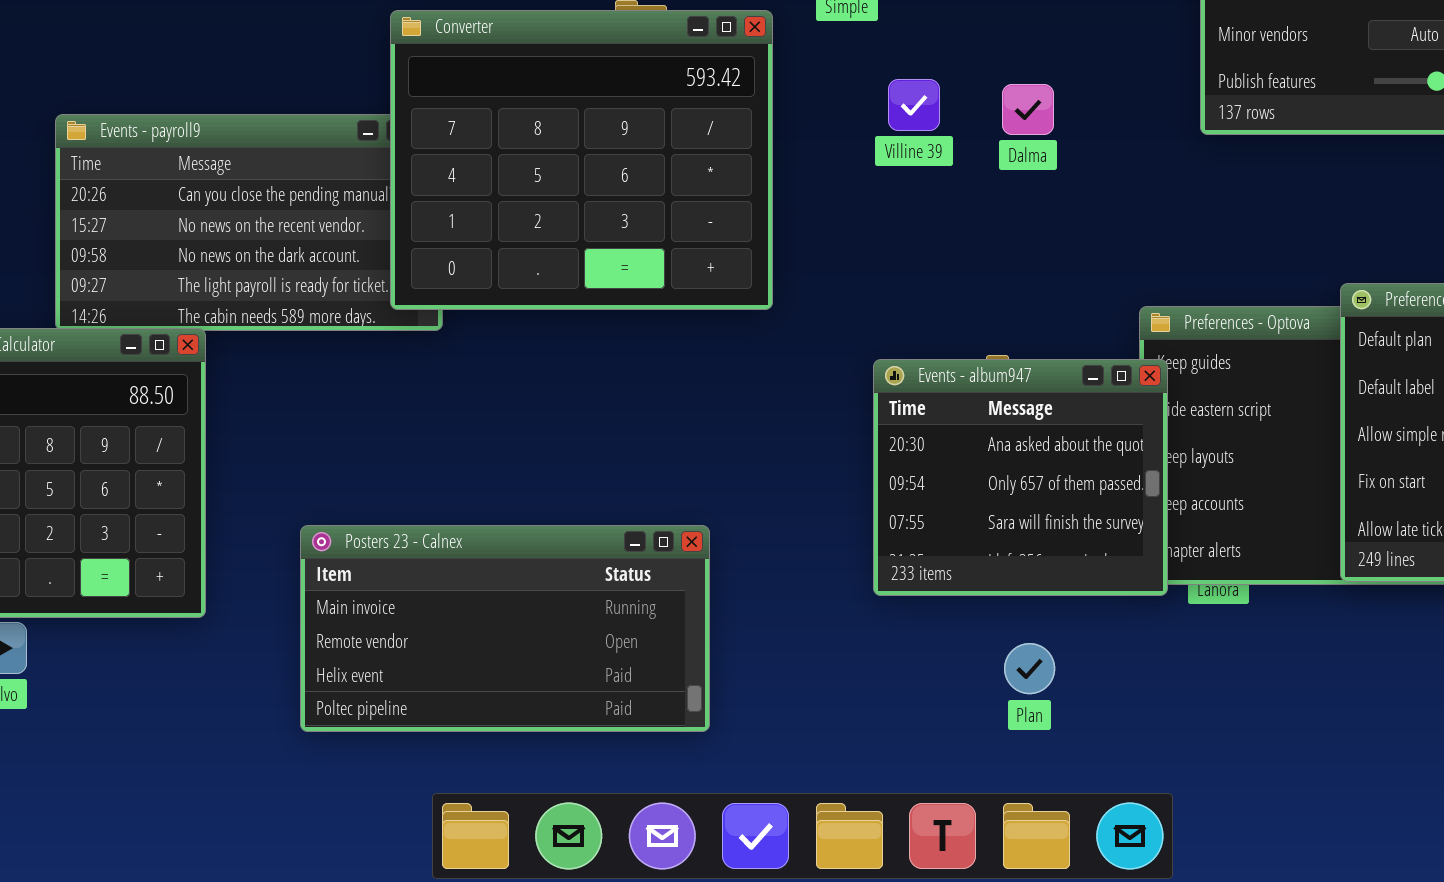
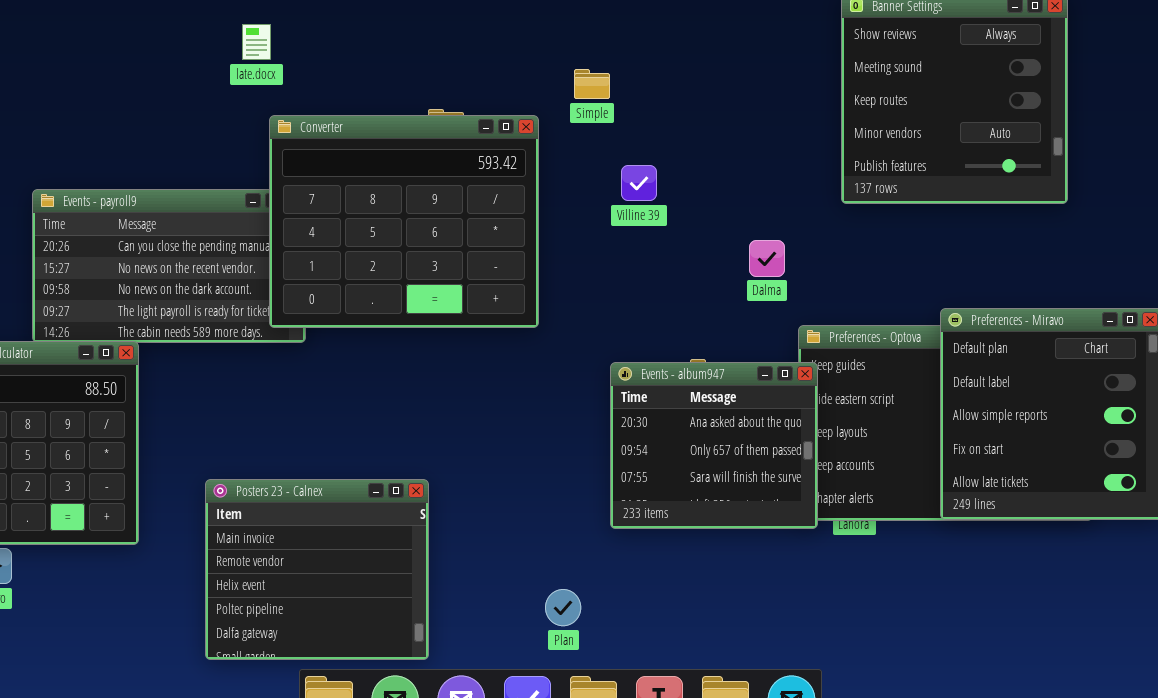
Dalma: [1002,84,1054,135] -> [749,240,785,277], moved
Posters 23 - Calnex: [300,525,710,732] -> [205,479,429,660], resized
Plan: [1004,643,1055,694] -> [545,589,581,626], moved

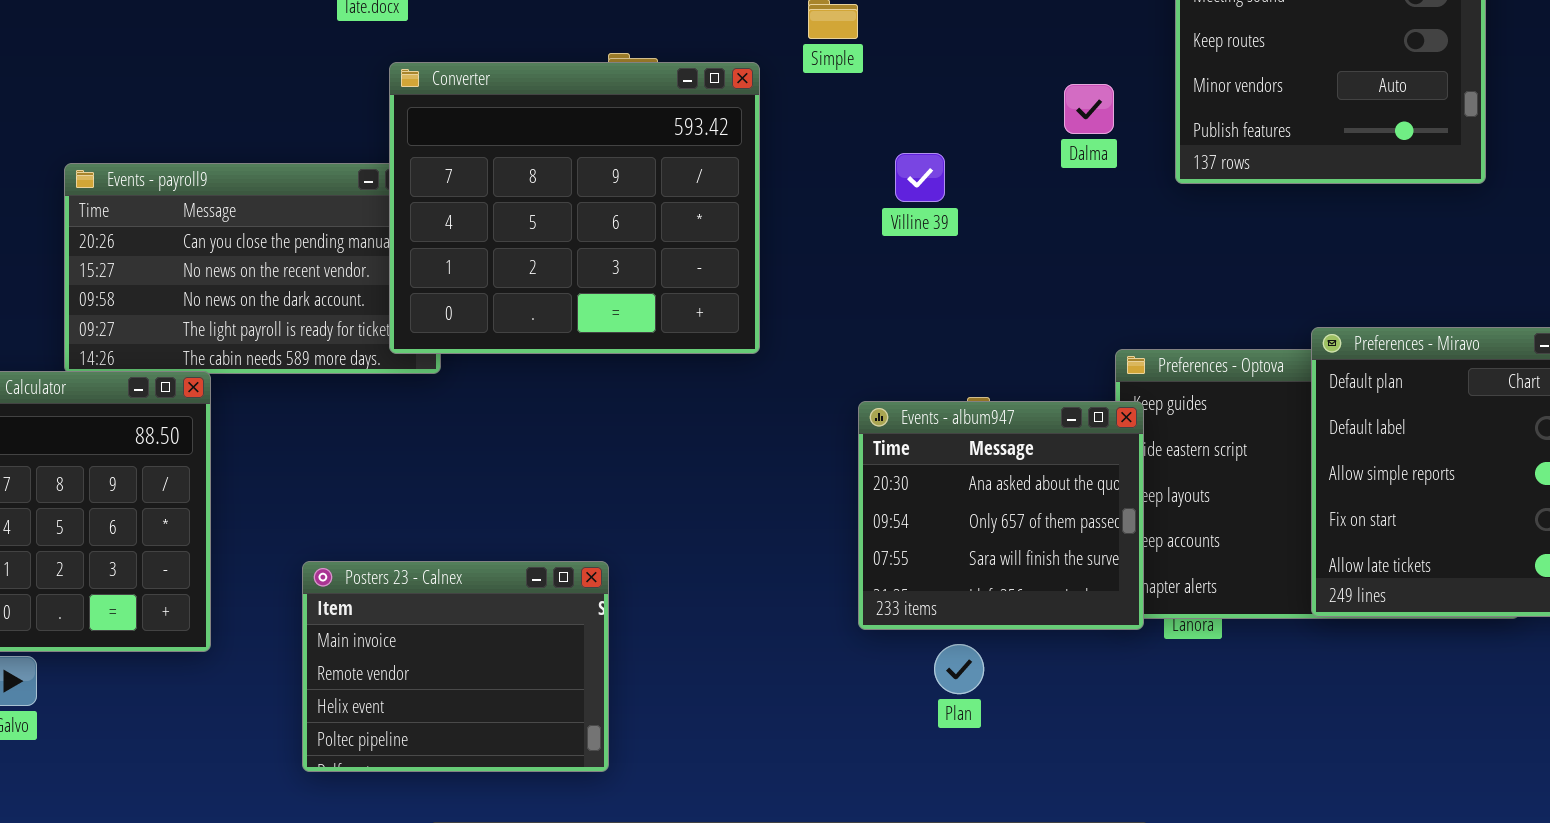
Villine 39: [621,165,657,201] -> [895,153,945,202], moved
Dalma: [749,240,785,277] -> [1064,84,1114,134], moved
Posters 23 - Calnex: [205,479,429,660] -> [302,561,609,772], resized
Plan: [545,589,581,626] -> [934,644,984,694], moved

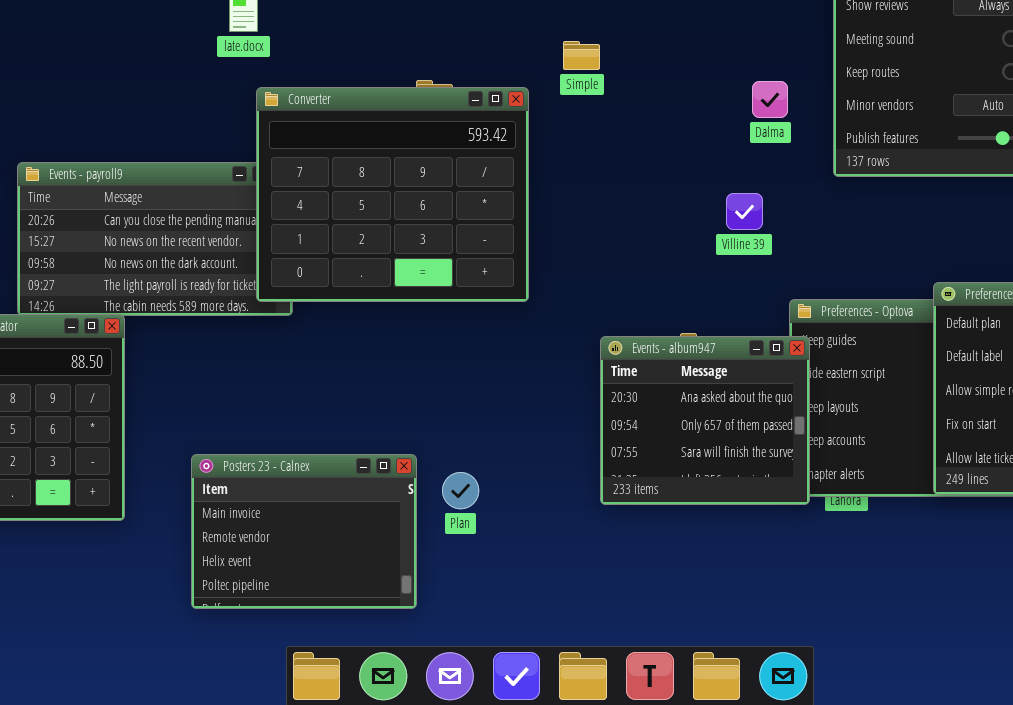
Dalma: [1064,84,1114,134] -> [752,81,788,118], moved
Villine 39: [895,153,945,202] -> [726,193,763,230], moved
Plan: [934,644,984,694] -> [442,472,479,509], moved

